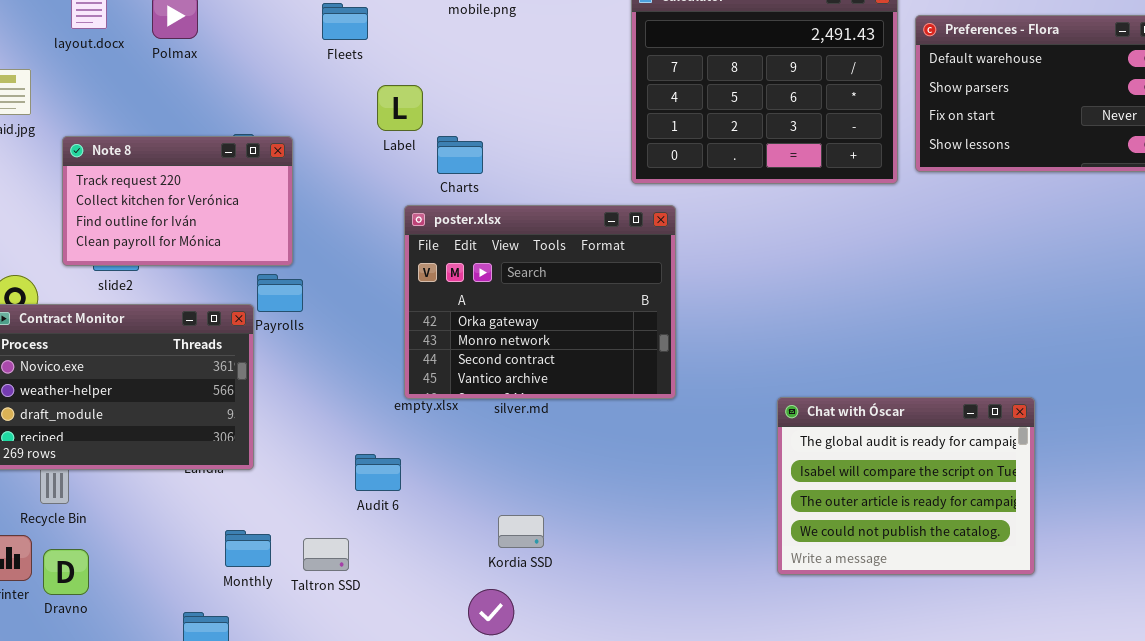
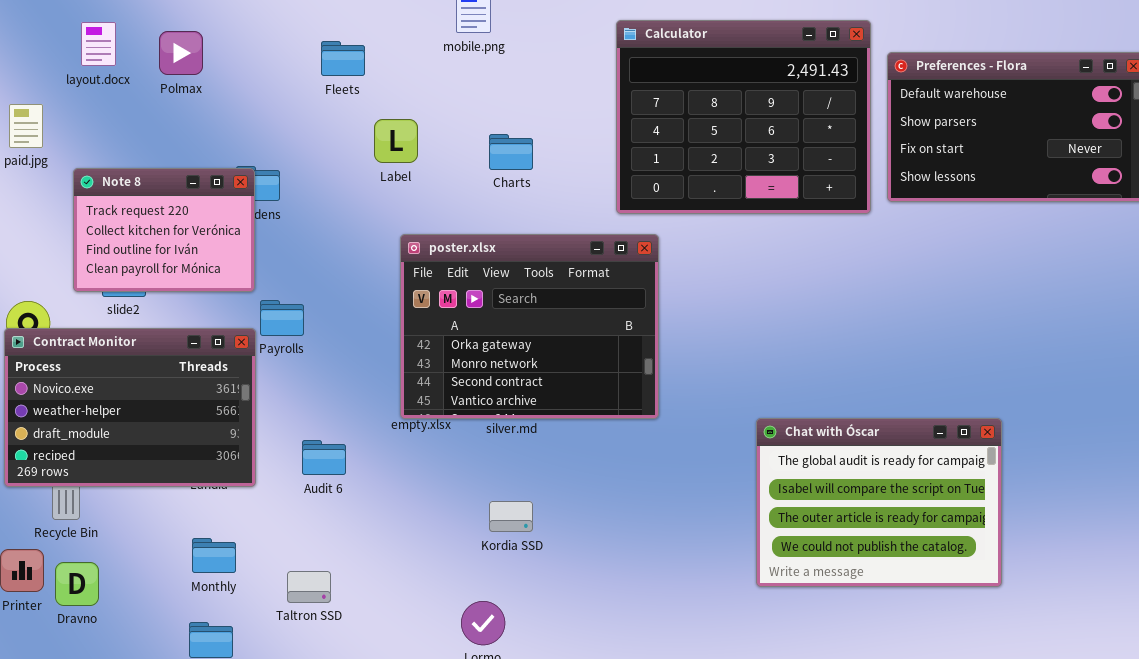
Note 8: [62,136,293,266] -> [73,168,255,292], resized
Charts: [437,136,483,174] -> [489,134,533,170], moved
Audit 6: [355,454,401,491] -> [302,440,346,475], moved
Kordia SSD: [498,515,544,548] -> [489,501,533,532], moved
Monthly: [225,530,271,567] -> [192,538,236,573], moved
Taltron SSD: [303,538,349,571] -> [287,571,331,603], moved

